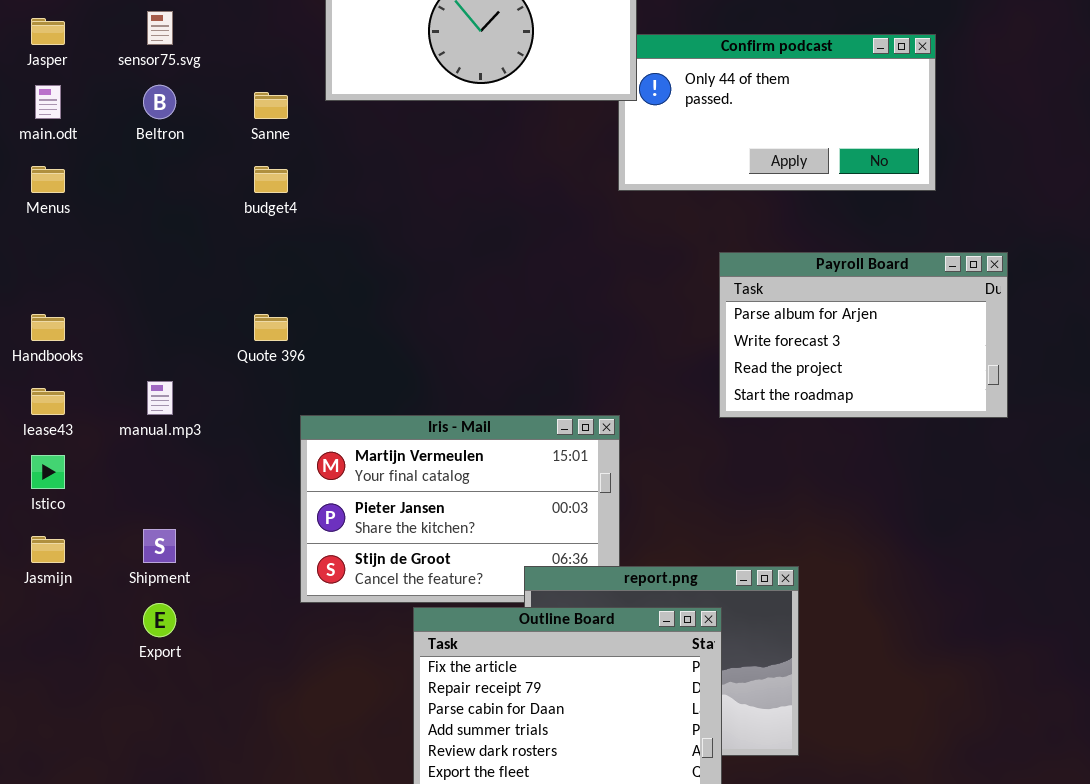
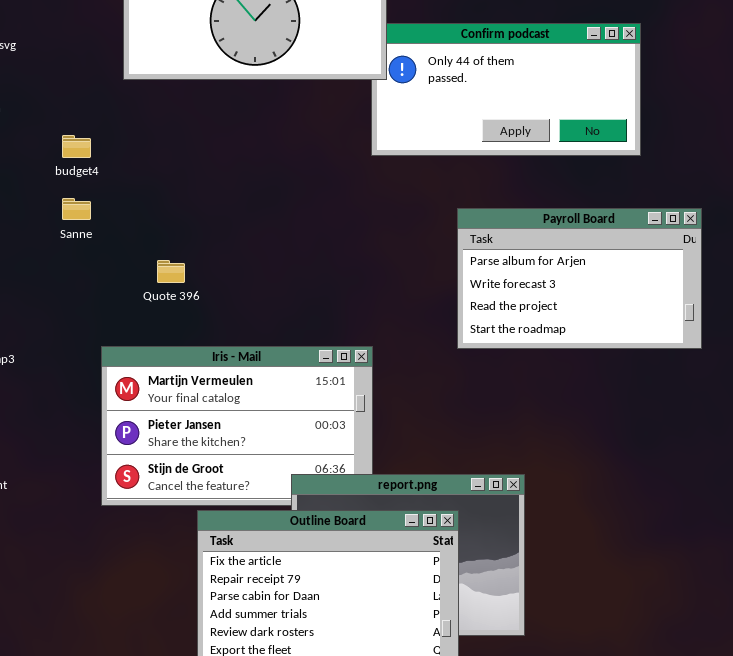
Sanne: [254,92,288,119] -> [62,198,91,220], moved
Quote 396: [254,314,288,341] -> [157,260,185,283], moved

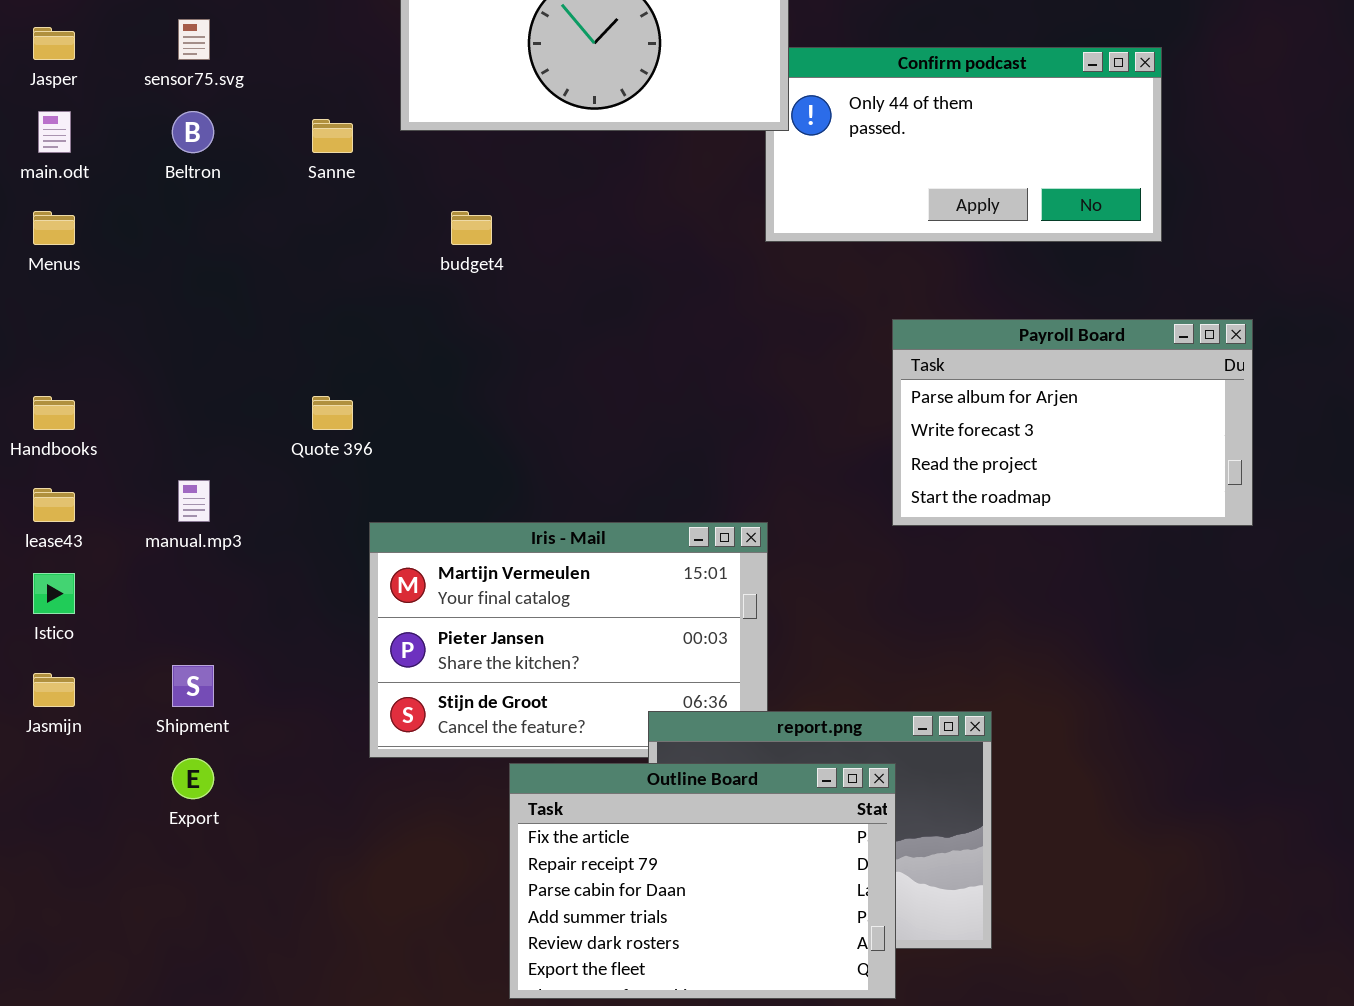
budget4: [62,135,91,158] -> [451,211,492,245], moved
Sanne: [62,198,91,220] -> [312,119,353,153], moved
Quote 396: [157,260,185,283] -> [312,396,353,430], moved

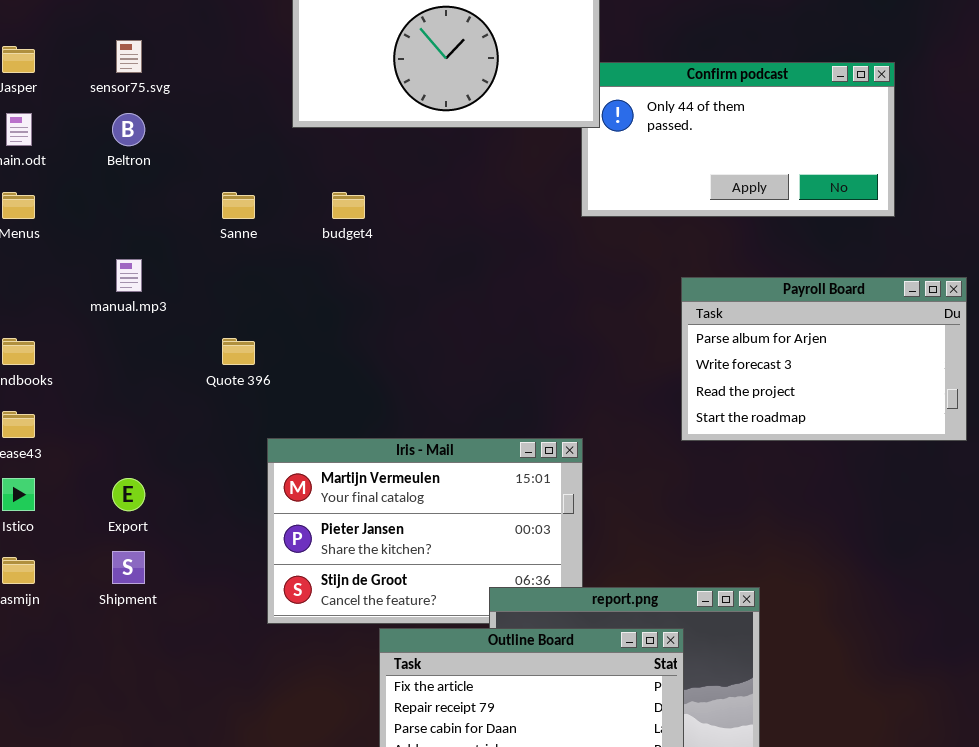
Sanne: [312,119,353,153] -> [222,192,255,219], moved
manual.mp3: [178,480,210,522] -> [116,259,142,292], moved
Export: [172,758,214,799] -> [112,478,145,511], moved

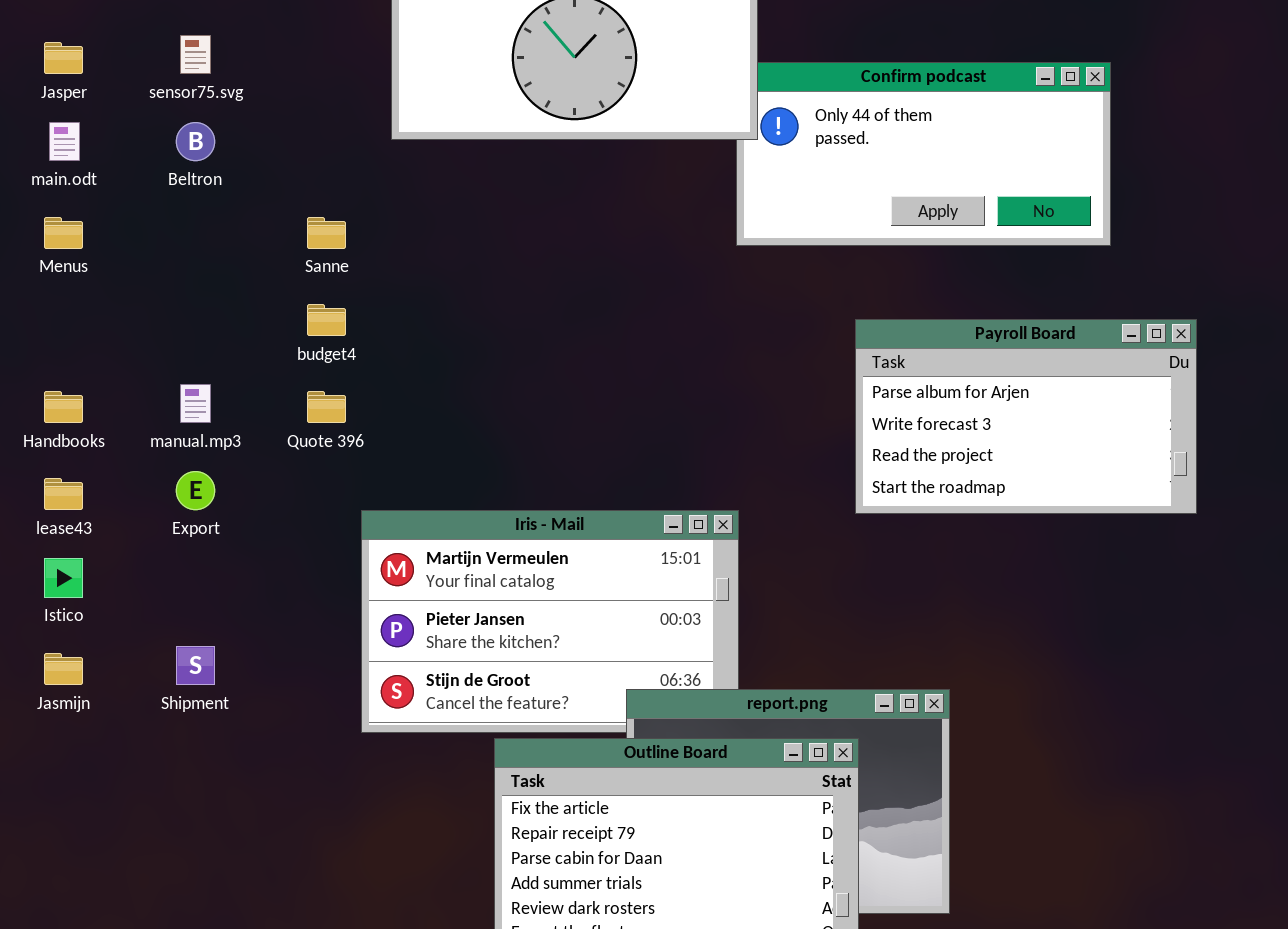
budget4: [332,192,365,219] -> [307,304,346,336], moved
manual.mp3: [116,259,142,292] -> [180,384,211,423], moved
Export: [112,478,145,511] -> [176,471,215,510], moved

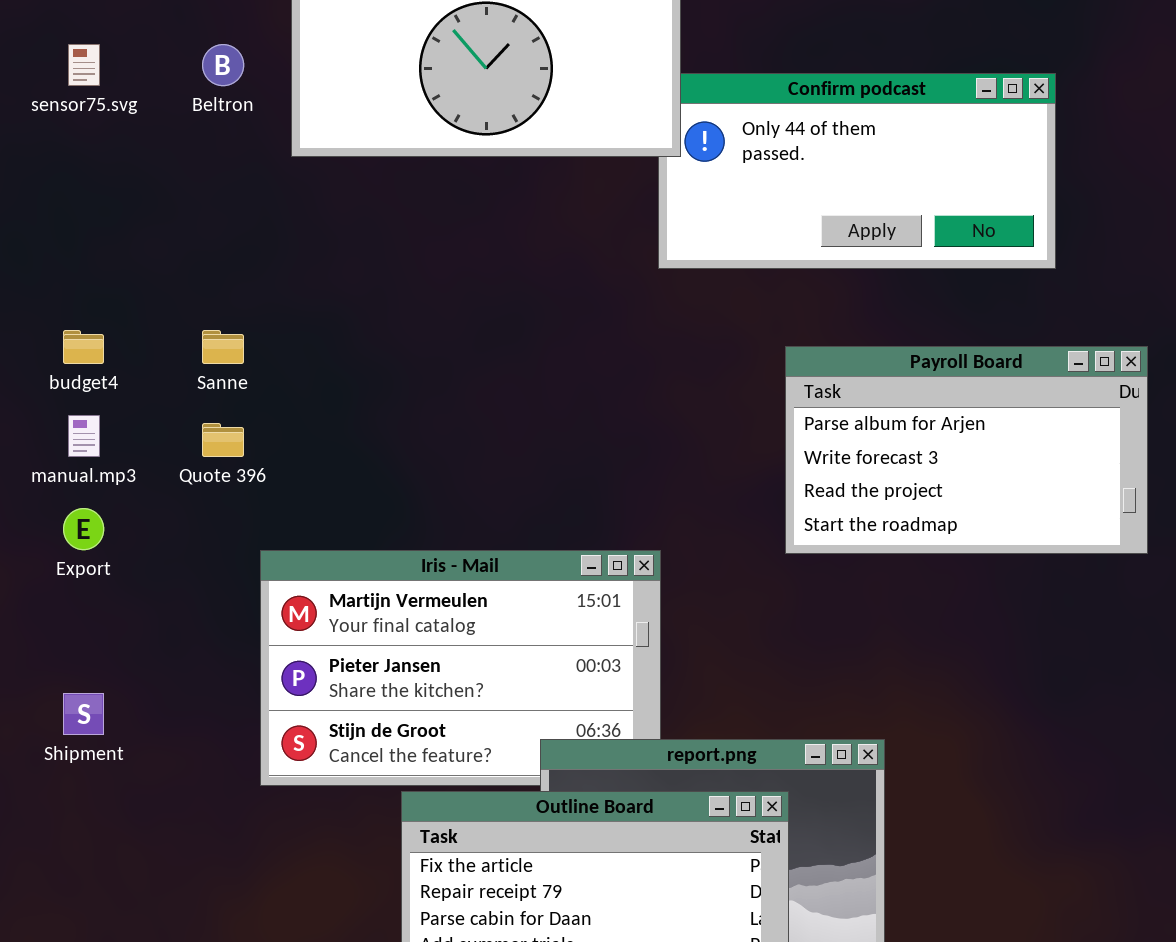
Beltron: [176,122,215,161] -> [202,44,244,86], moved
Sanne: [307,217,346,249] -> [202,330,244,364], moved
budget4: [307,304,346,336] -> [63,330,104,364], moved

